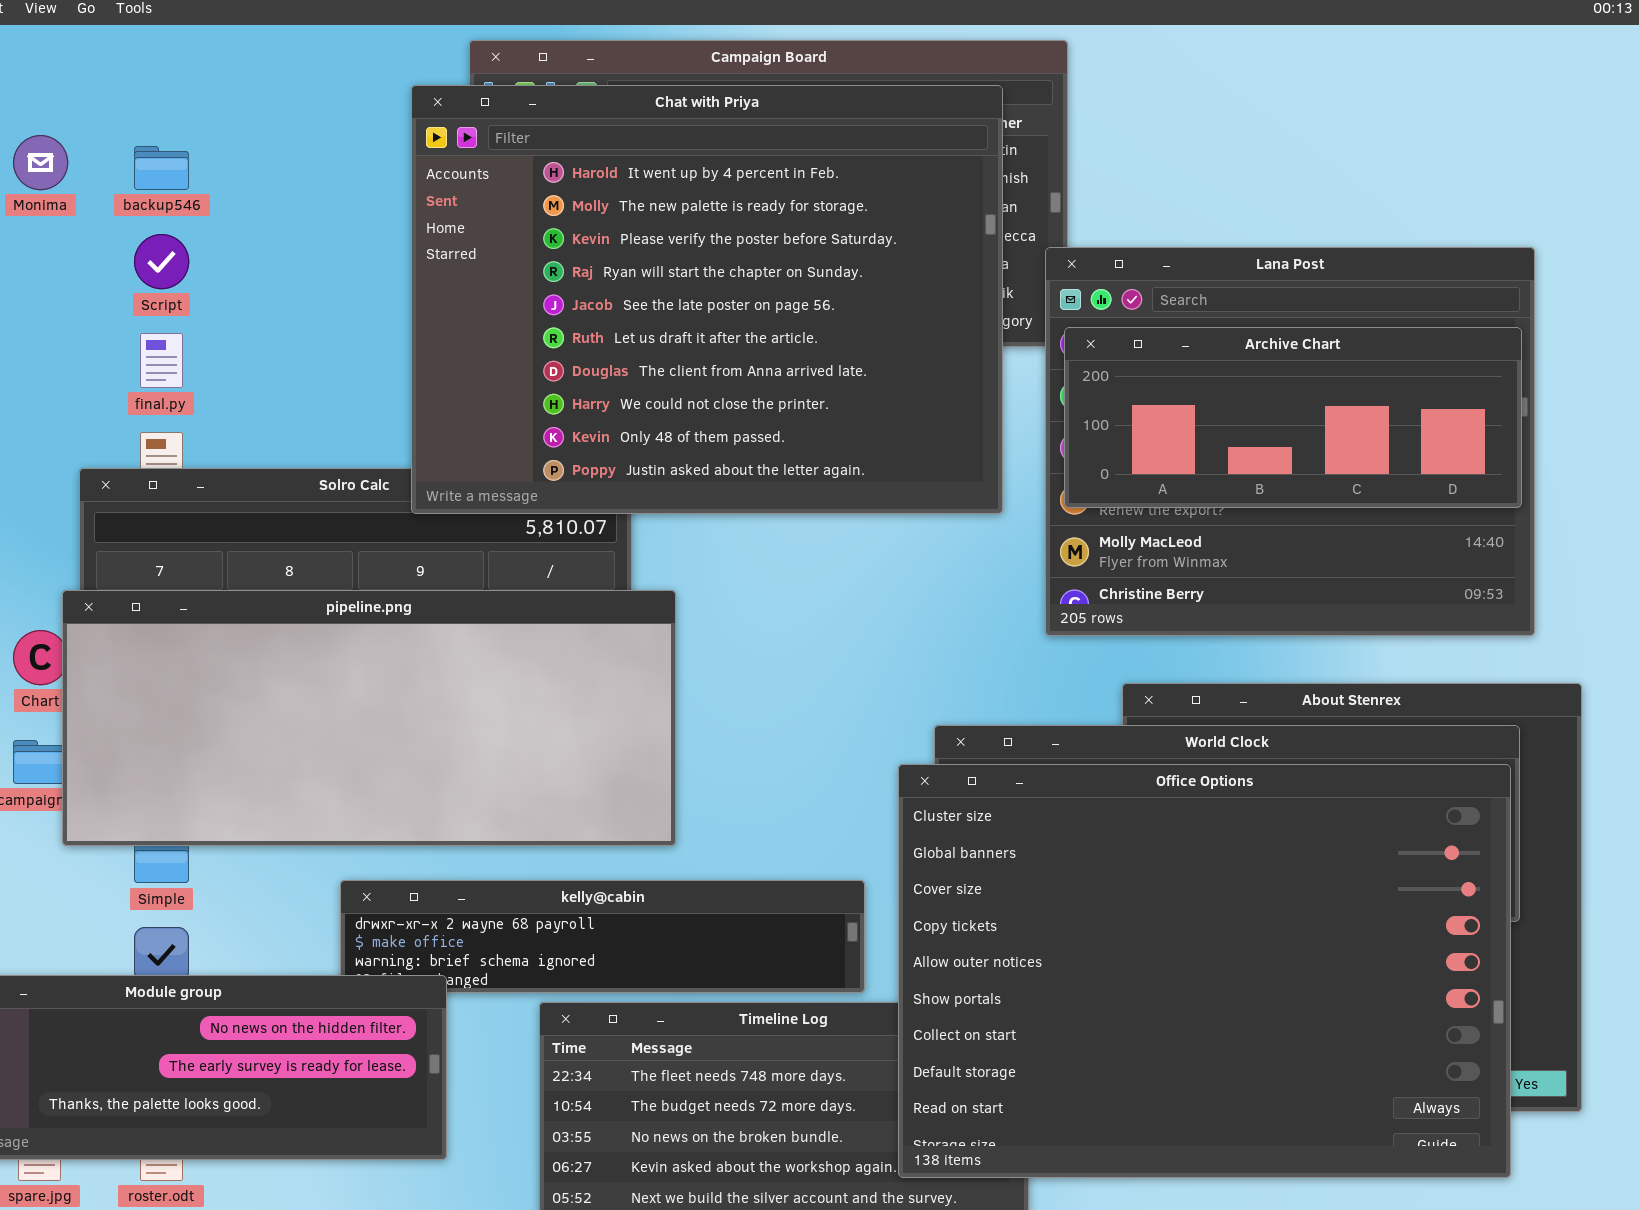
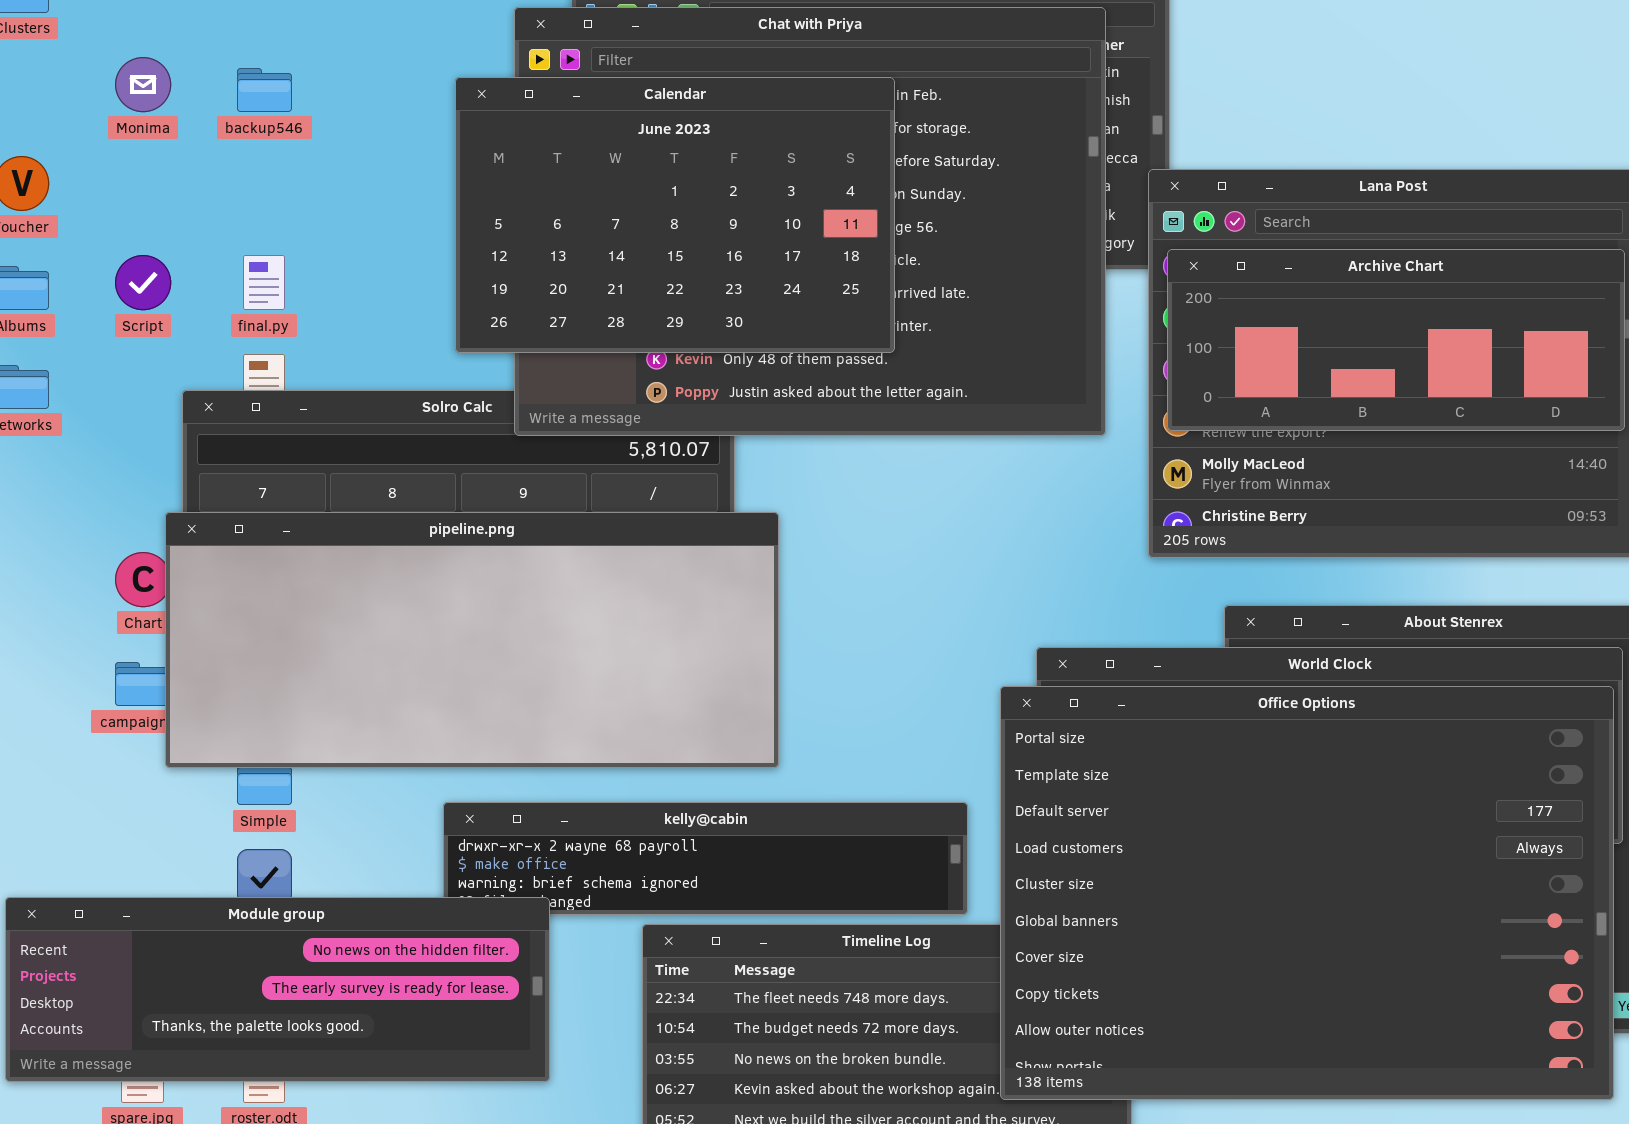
Calendar: none -> [455,77,895,353], opened
Script: [134,234,189,289] -> [115,255,171,310], moved
Office Options: [898,764,1511,1178] -> [1000,686,1614,1100], scrolled up 4 rows

